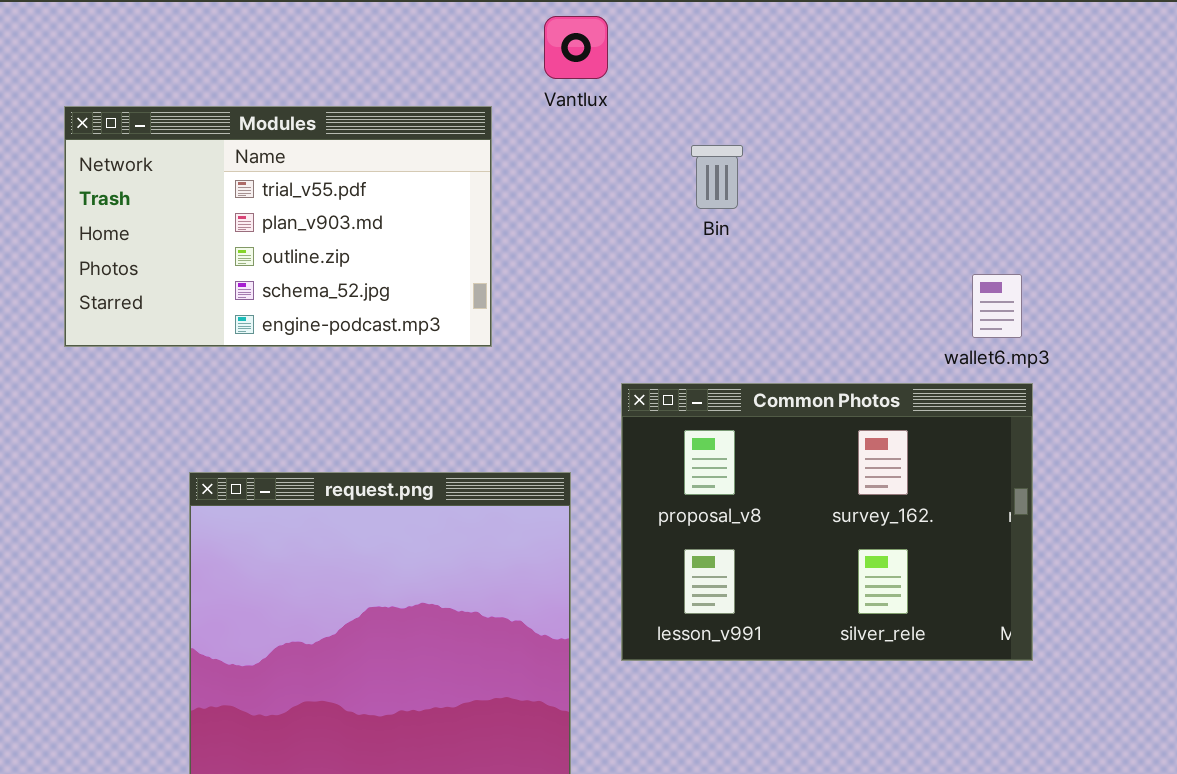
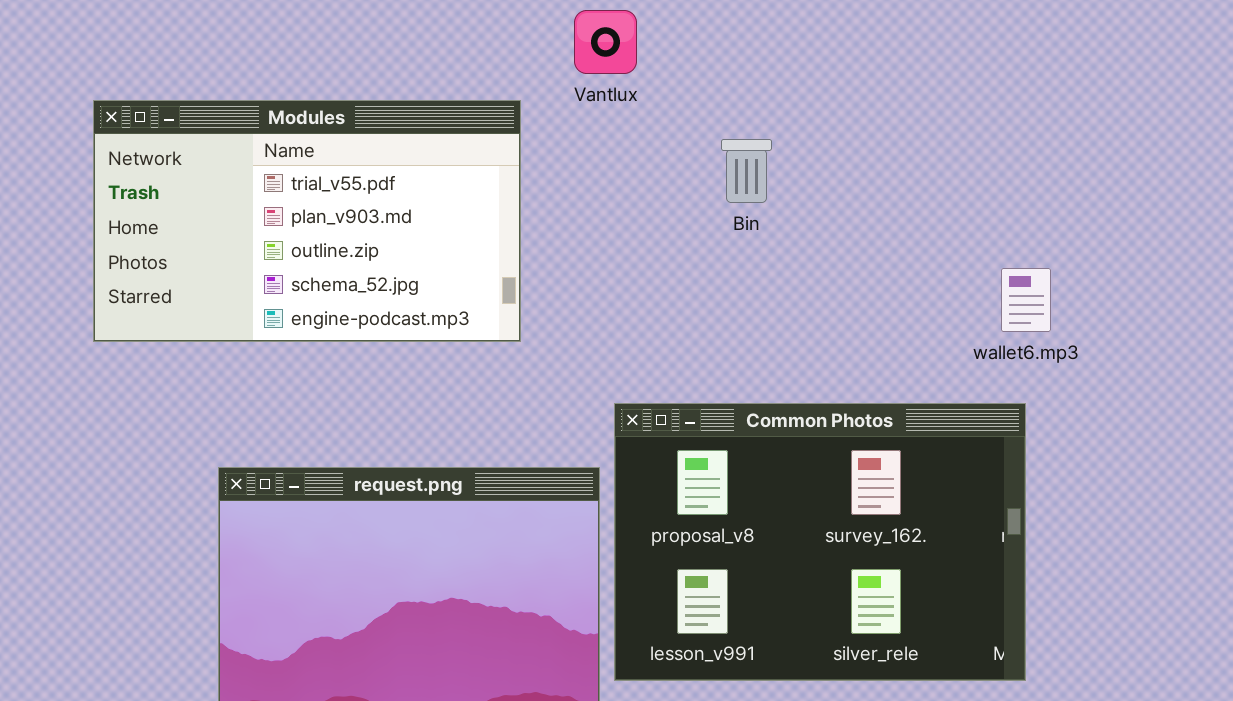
Common Photos: [621,383,1033,661] -> [614,403,1026,681], moved

